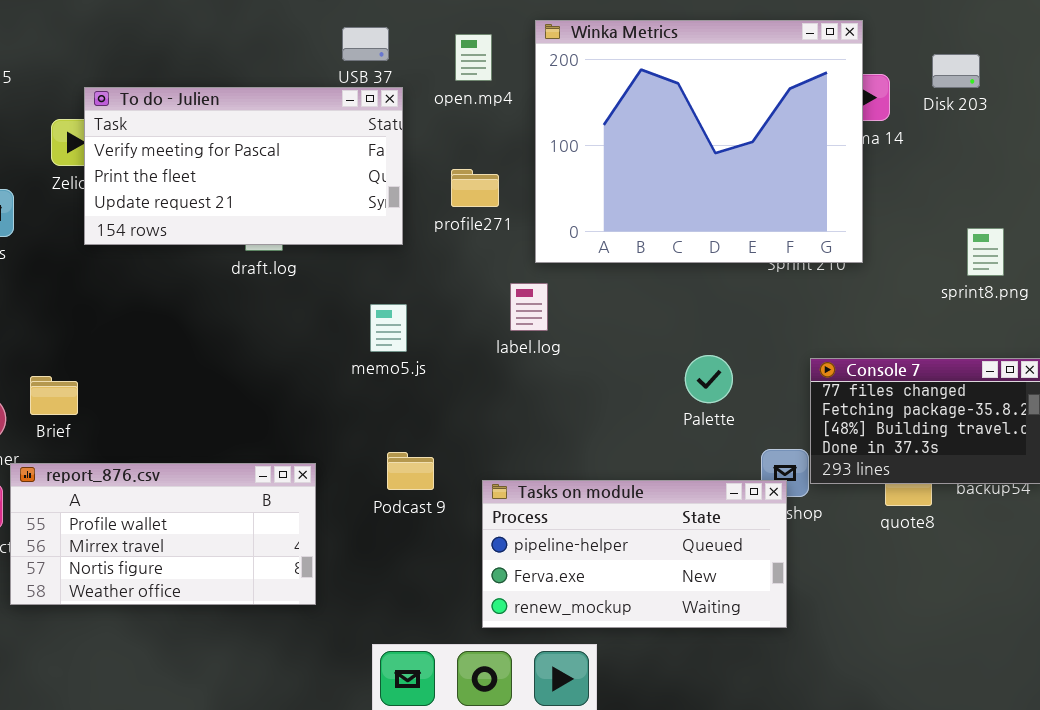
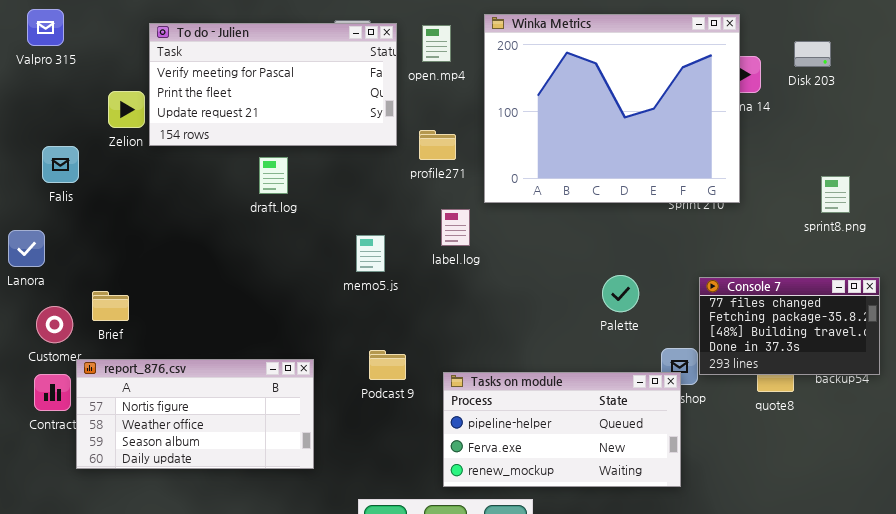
To do - Julien: [84,87,403,245] -> [149,23,397,146], moved
label.log: [510,283,548,331] -> [441,209,470,246], moved
report_876.csv: [10,463,316,605] -> [76,359,314,469], scrolled down 2 rows

